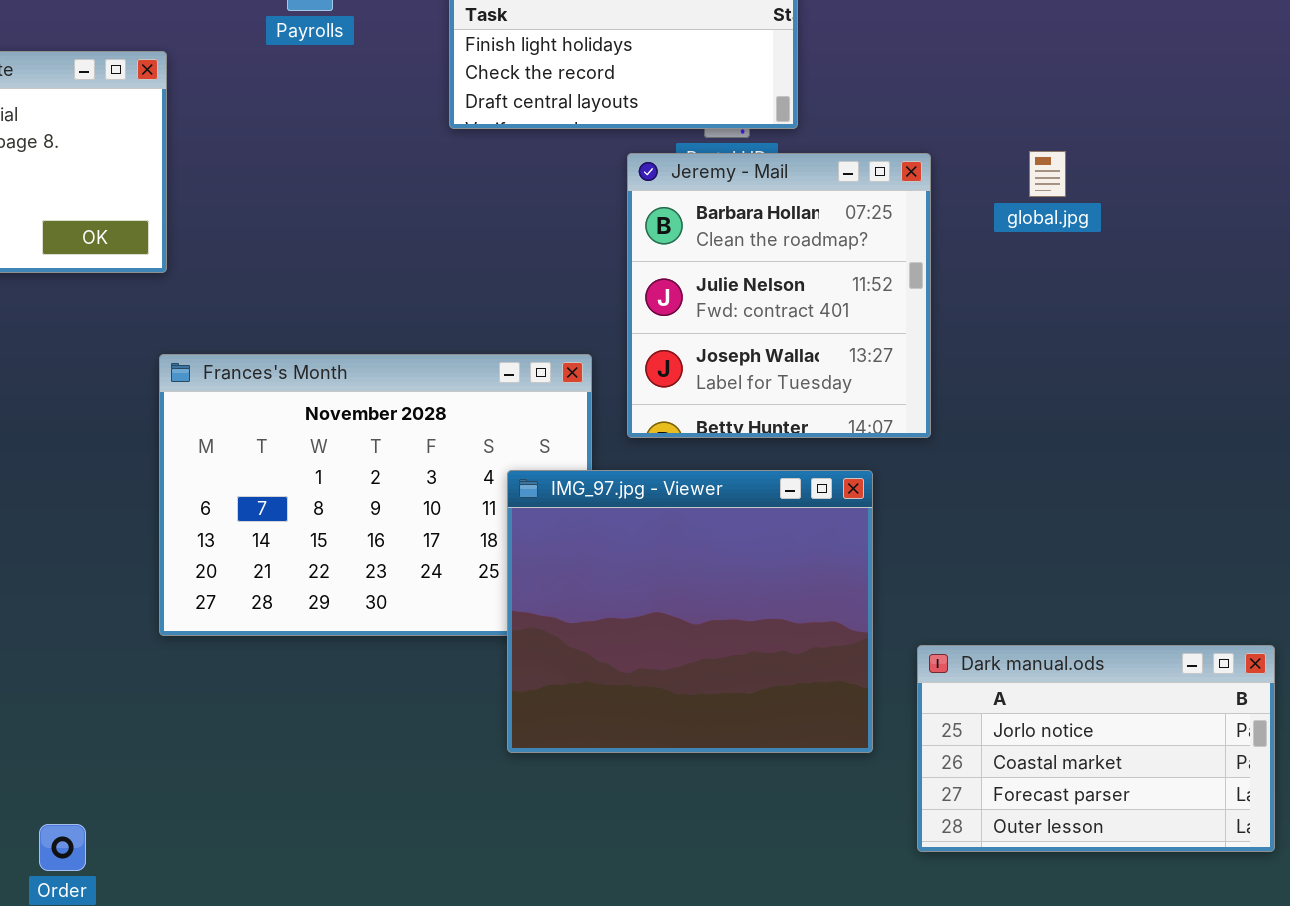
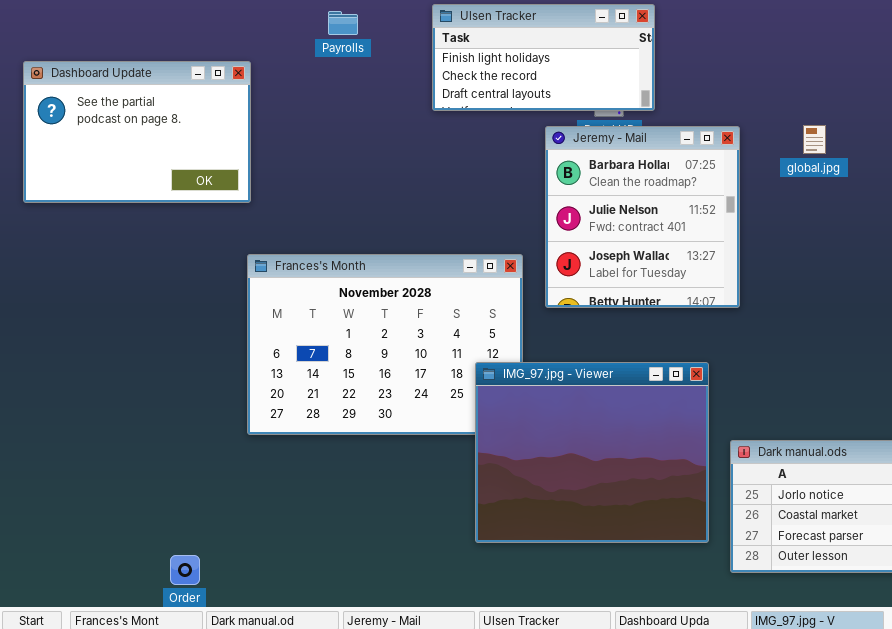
IMG_97.jpg - Viewer: [507,470,873,753] -> [475,362,709,543], moved

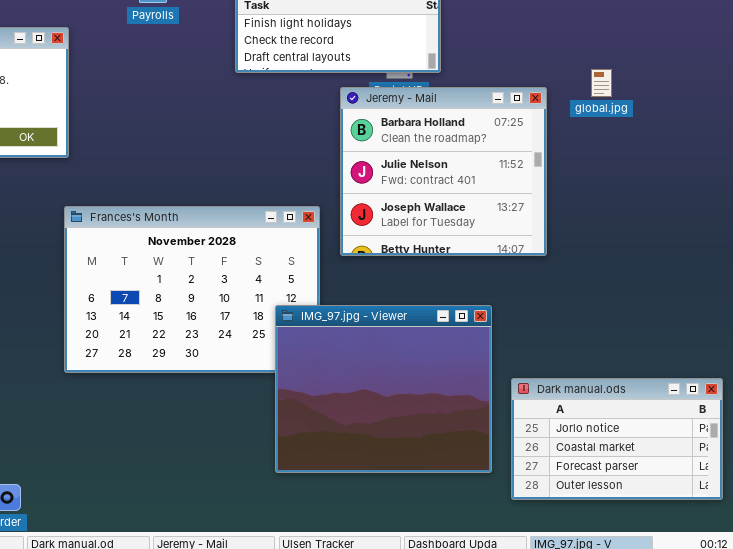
global.jpg: [803,125,826,154] -> [591,69,612,97], moved
Jeremy - Mail: [545,126,740,308] -> [340,87,547,256], resized

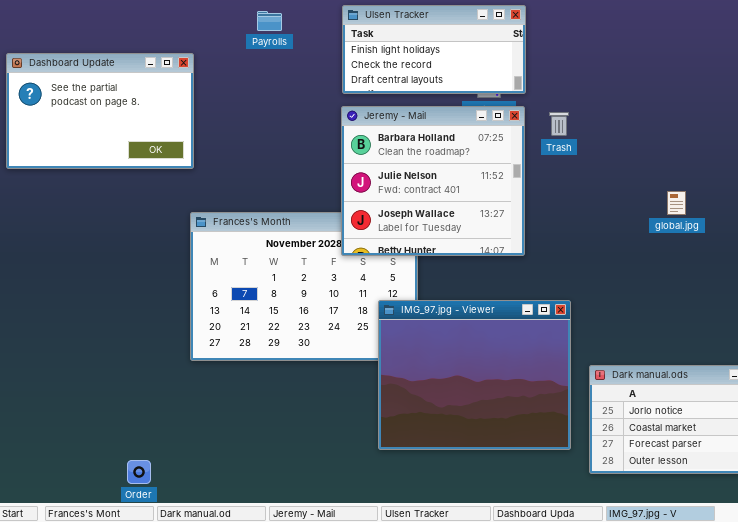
global.jpg: [591,69,612,97] -> [667,191,686,215], moved
Jeremy - Mail: [340,87,547,256] -> [341,106,525,256], moved

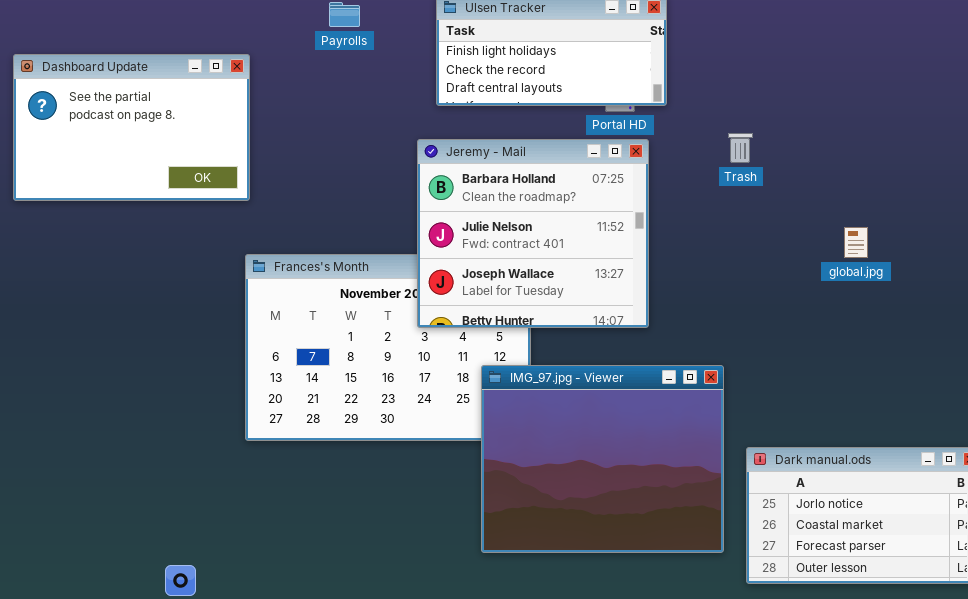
Jeremy - Mail: [341,106,525,256] -> [417,139,649,328], moved
Trash: [549,112,569,136] -> [728,133,753,163], moved

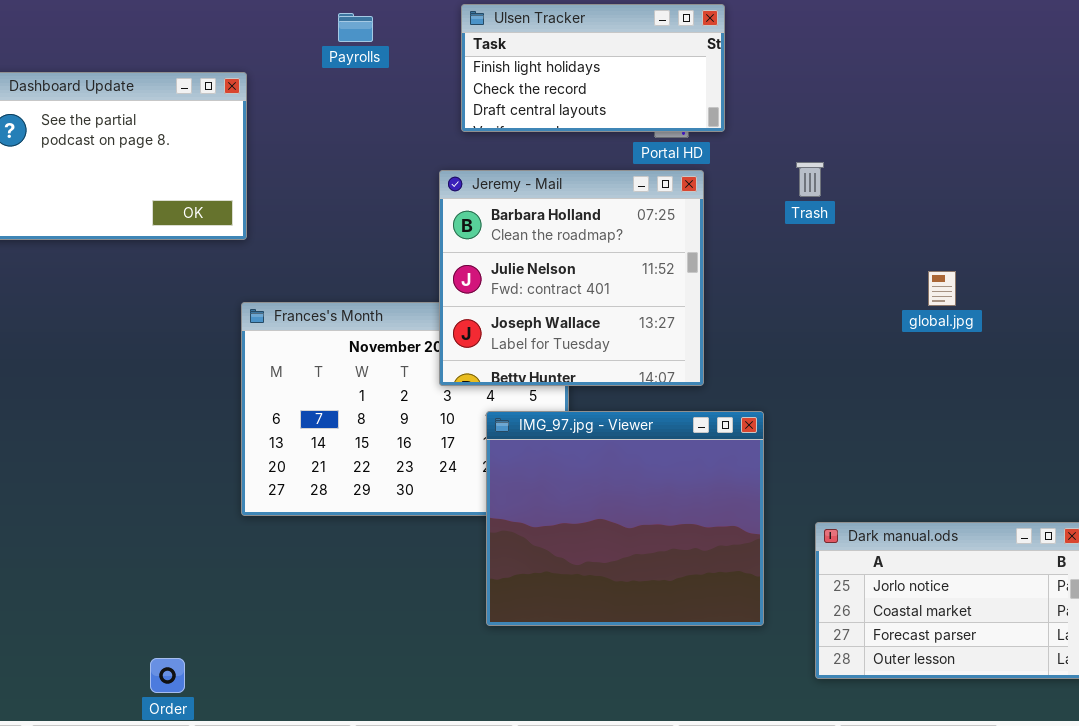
IMG_97.jpg - Viewer: [481,365,724,553] -> [486,411,764,626], moved

